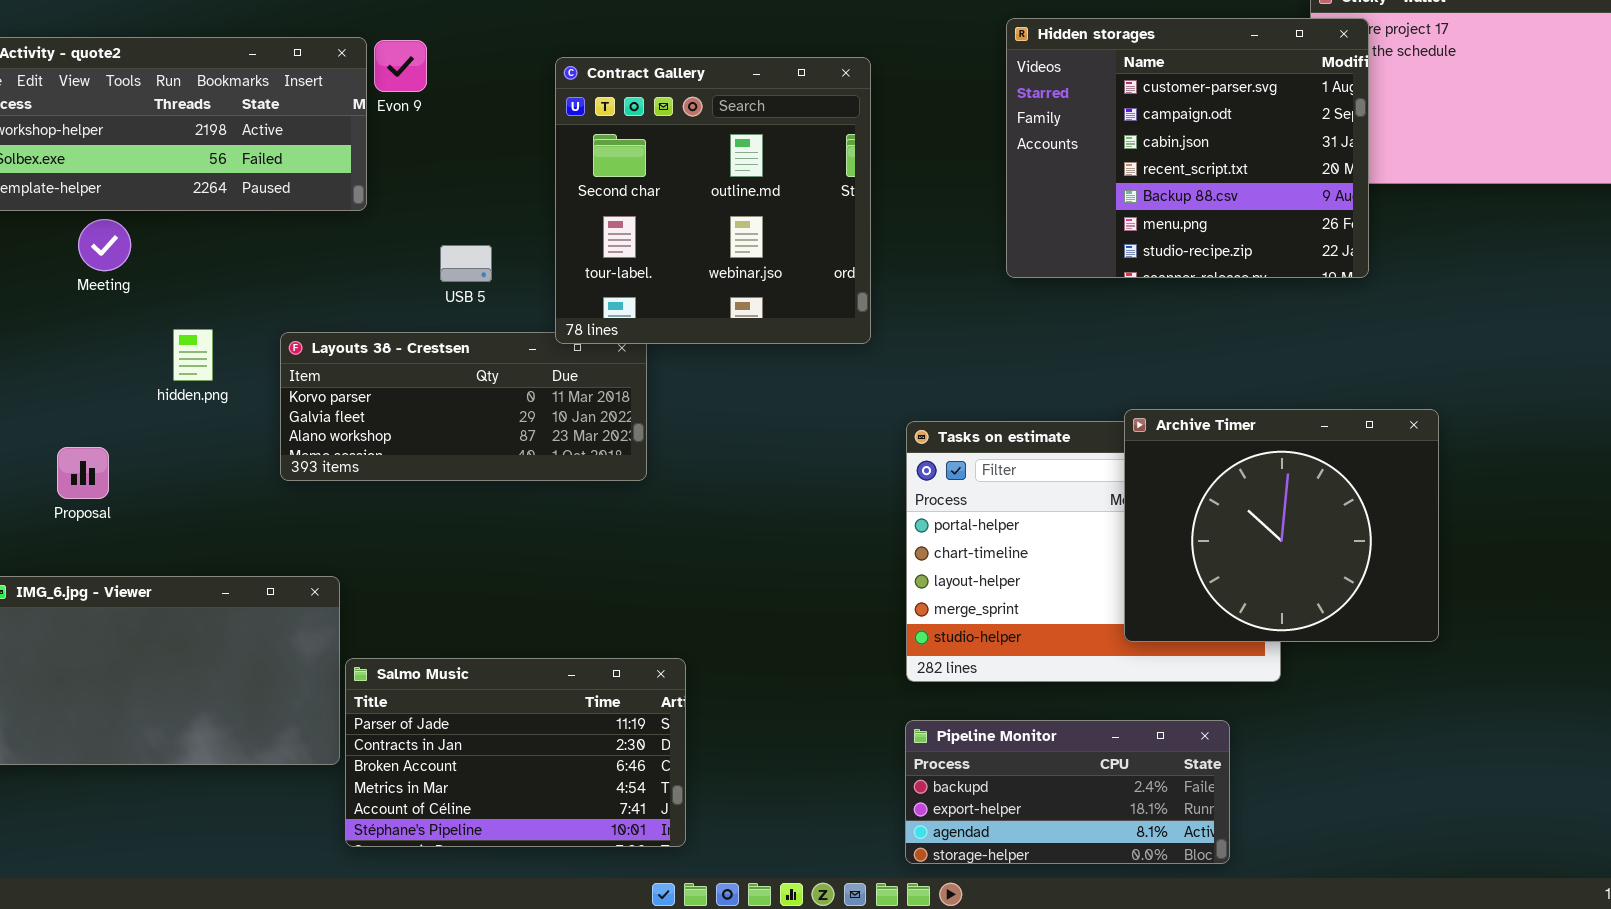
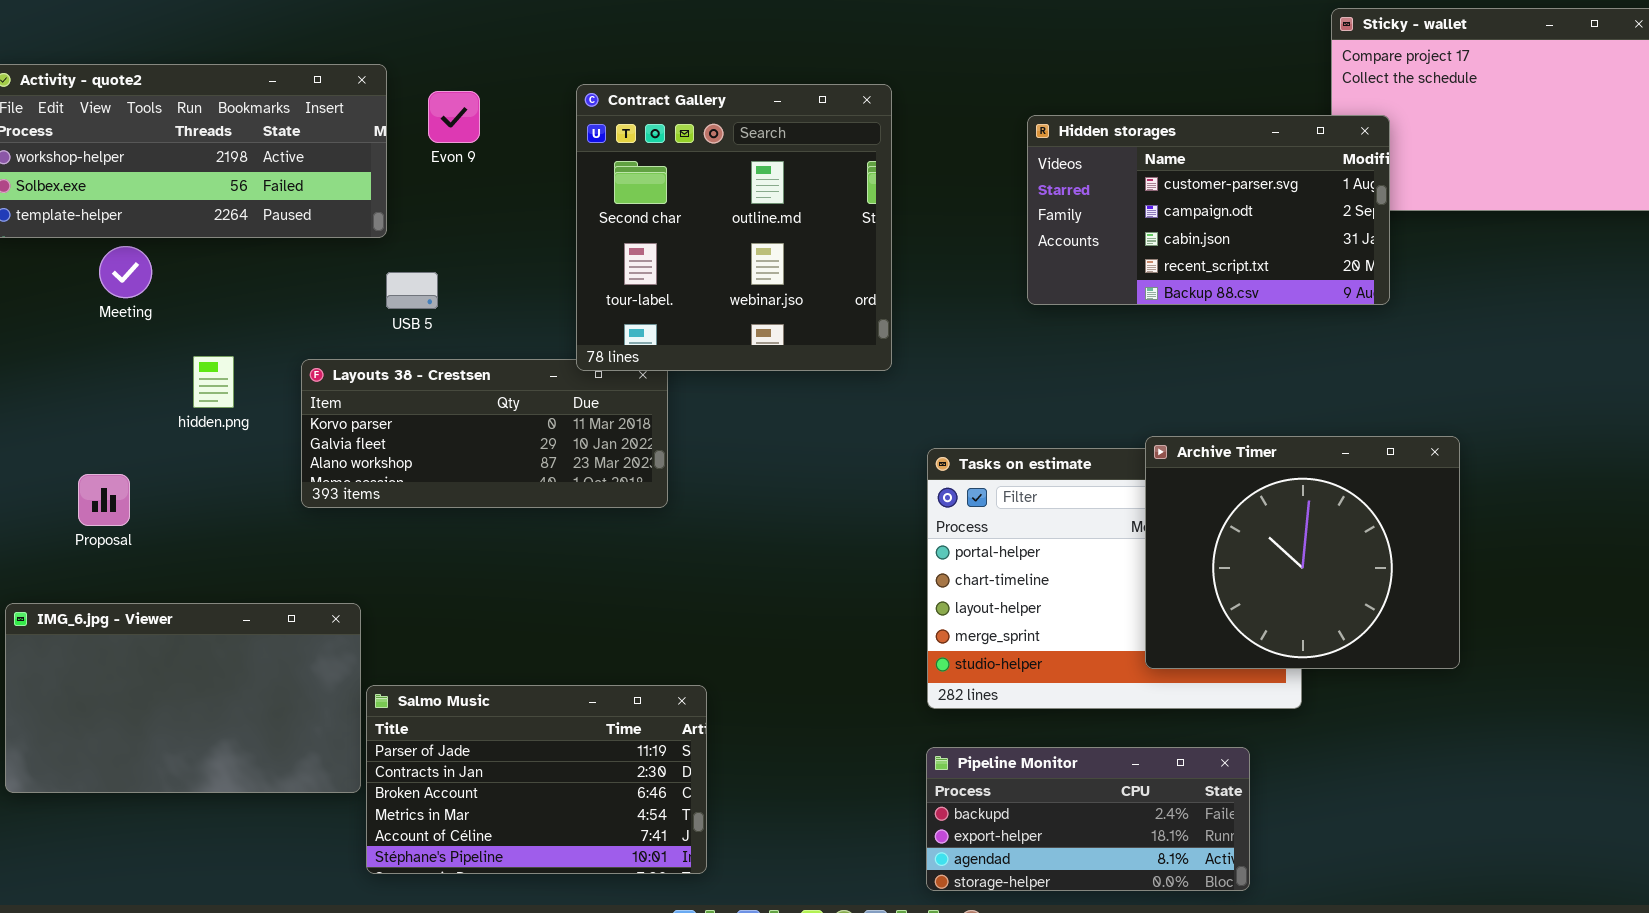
Hidden storages: [1006,18,1369,278] -> [1027,115,1390,305], resized
Evon 9: [374,40,427,92] -> [428,91,480,143], moved
USB 5: [440,245,492,282] -> [386,272,438,309], moved

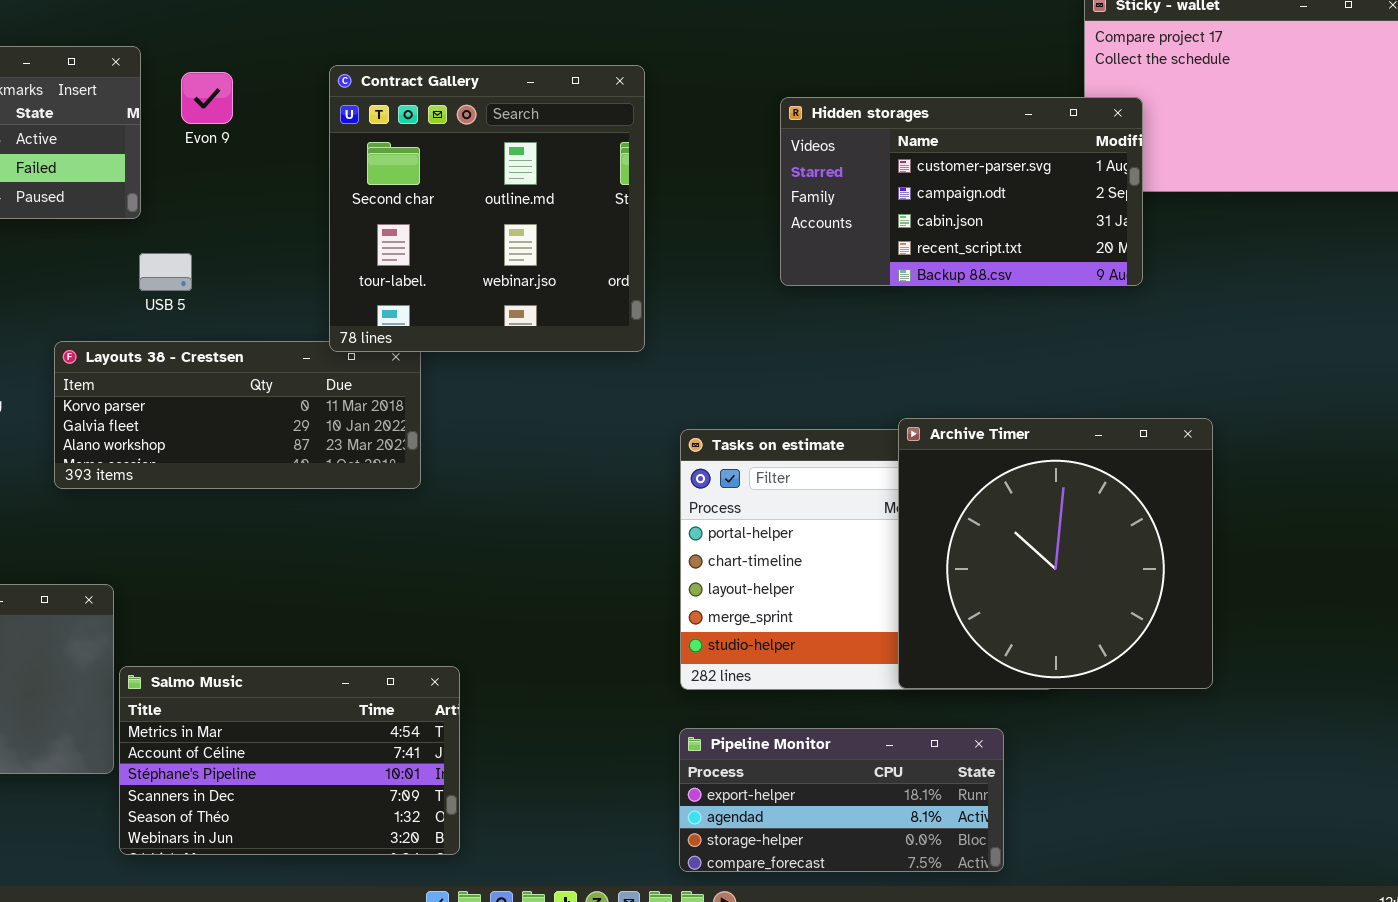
Archive Timer: [1145,436,1460,669] -> [898,418,1213,689], resized
Salmo Music: [366,685,707,874] -> [119,666,460,855], scrolled down 3 rows
Pipeline Monitor: [926,747,1250,891] -> [679,728,1004,872], scrolled down 1 row

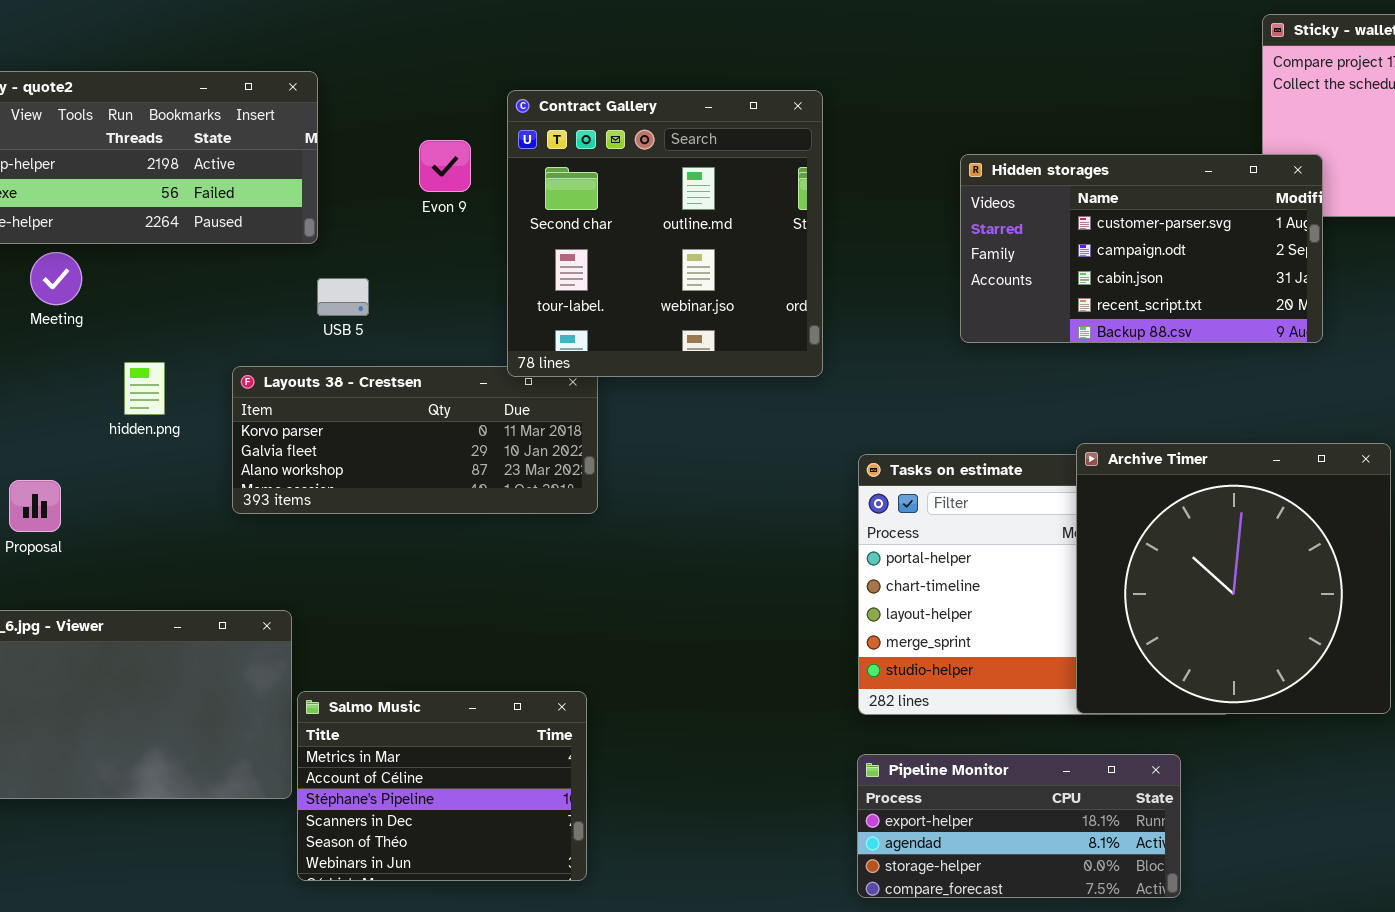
Evon 9: [181,72,233,124] -> [419,140,471,192], moved
Hidden storages: [780,97,1143,286] -> [960,154,1323,343], moved
Salmo Music: [119,666,460,855] -> [297,691,587,881], resized

